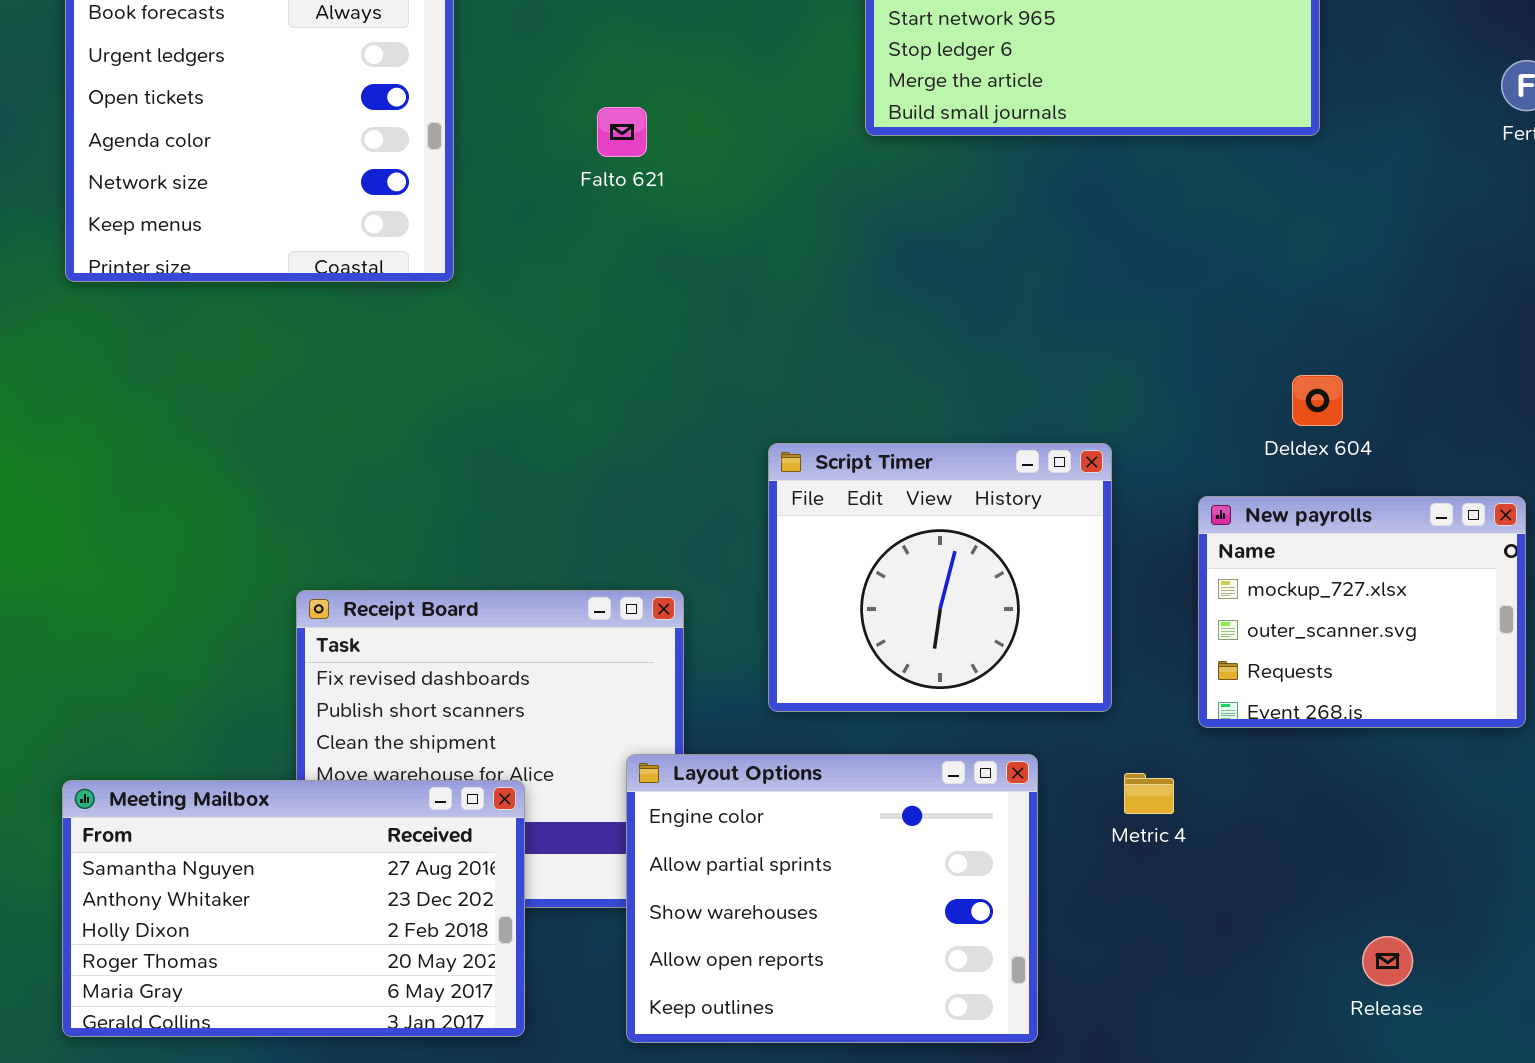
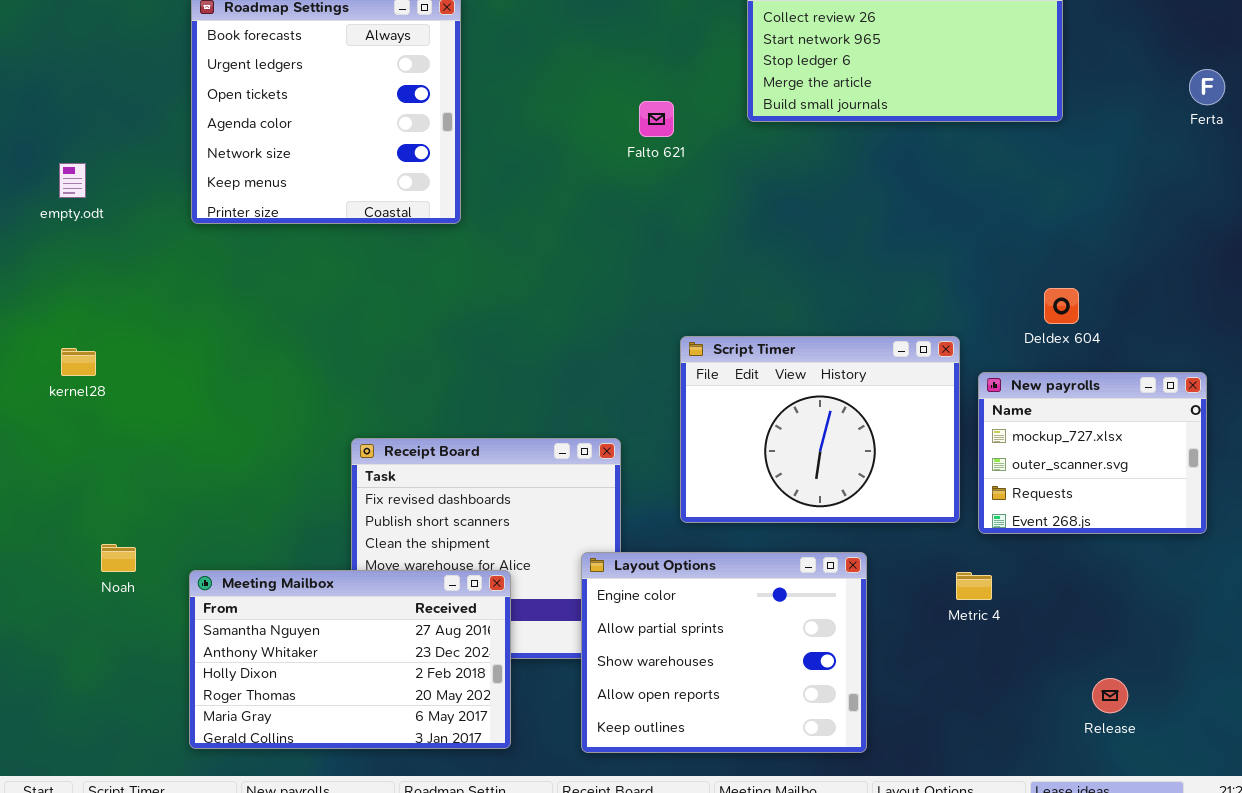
Falto 621: [597,107,647,157] -> [639,101,674,137], moved
Script Timer: [768,443,1112,712] -> [680,336,960,523], resized
Metric 4: [1124,773,1174,814] -> [956,572,992,600], moved

